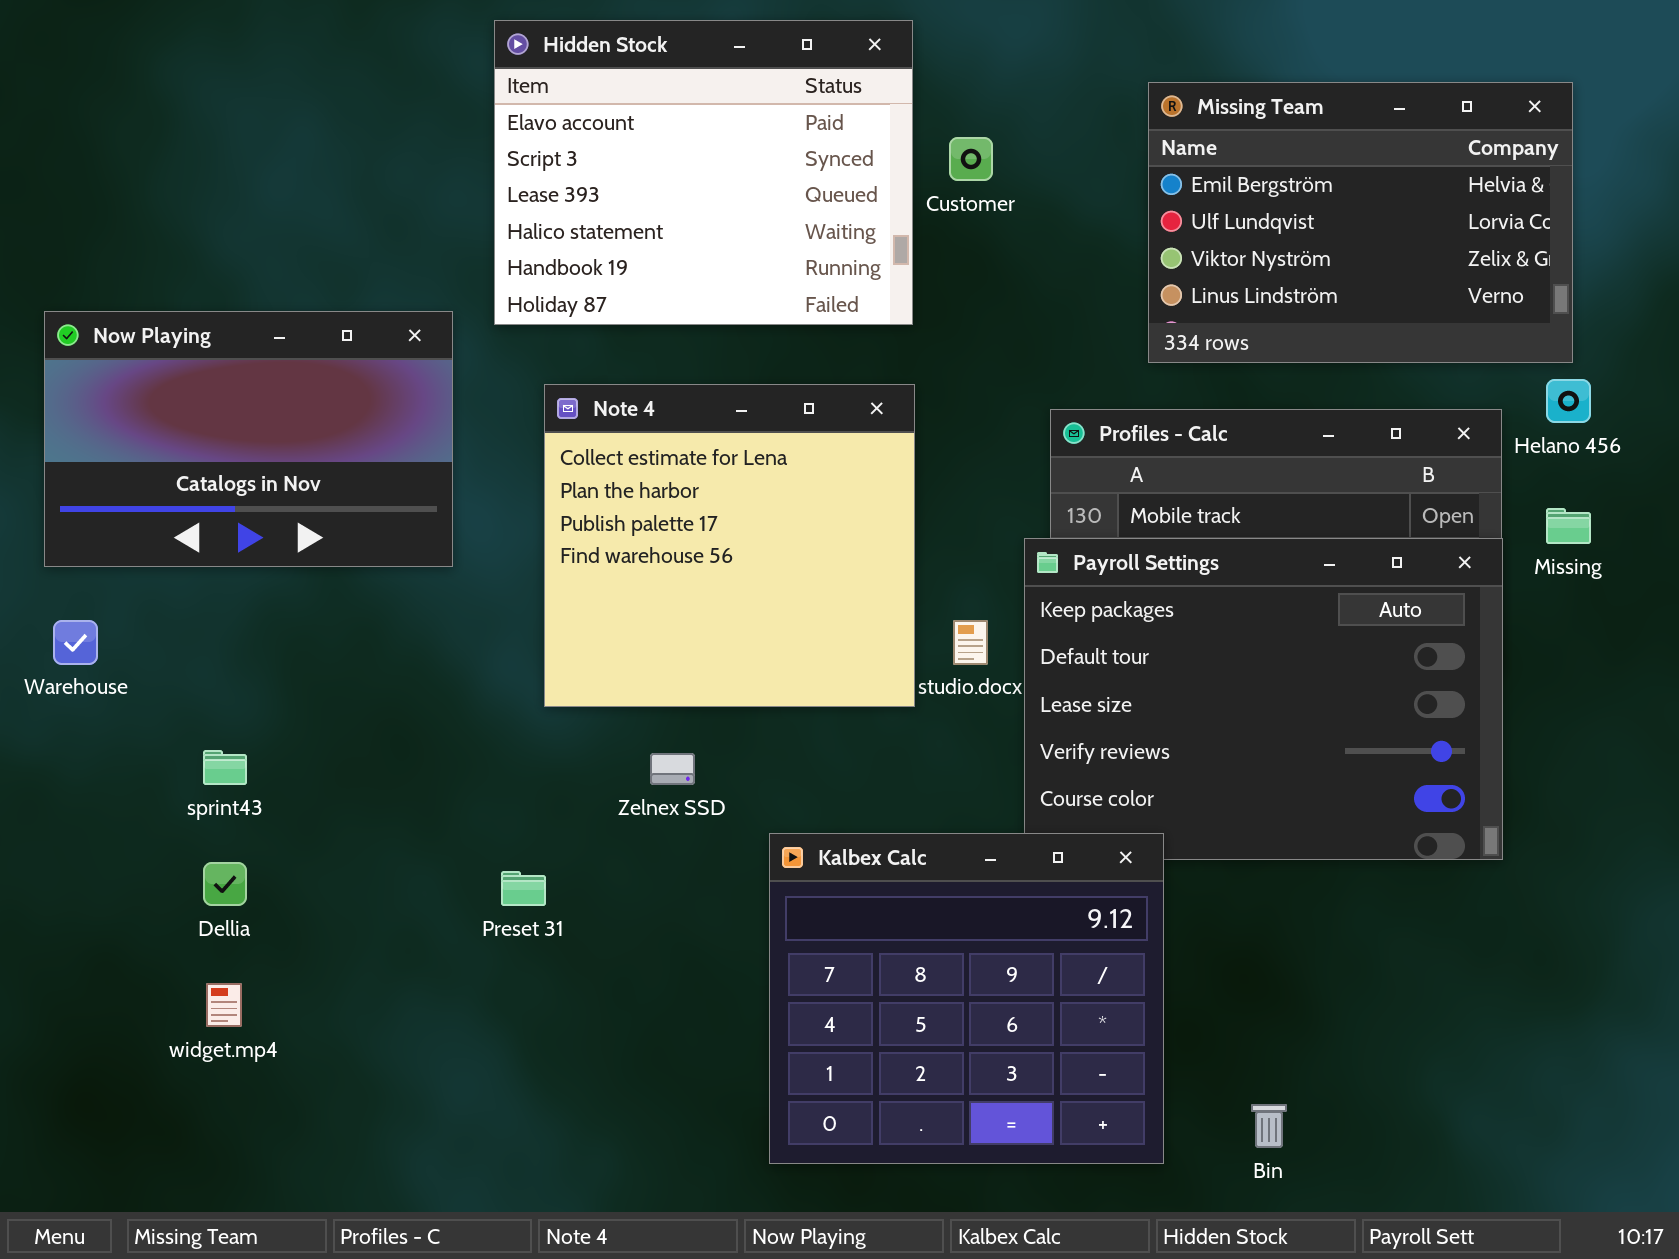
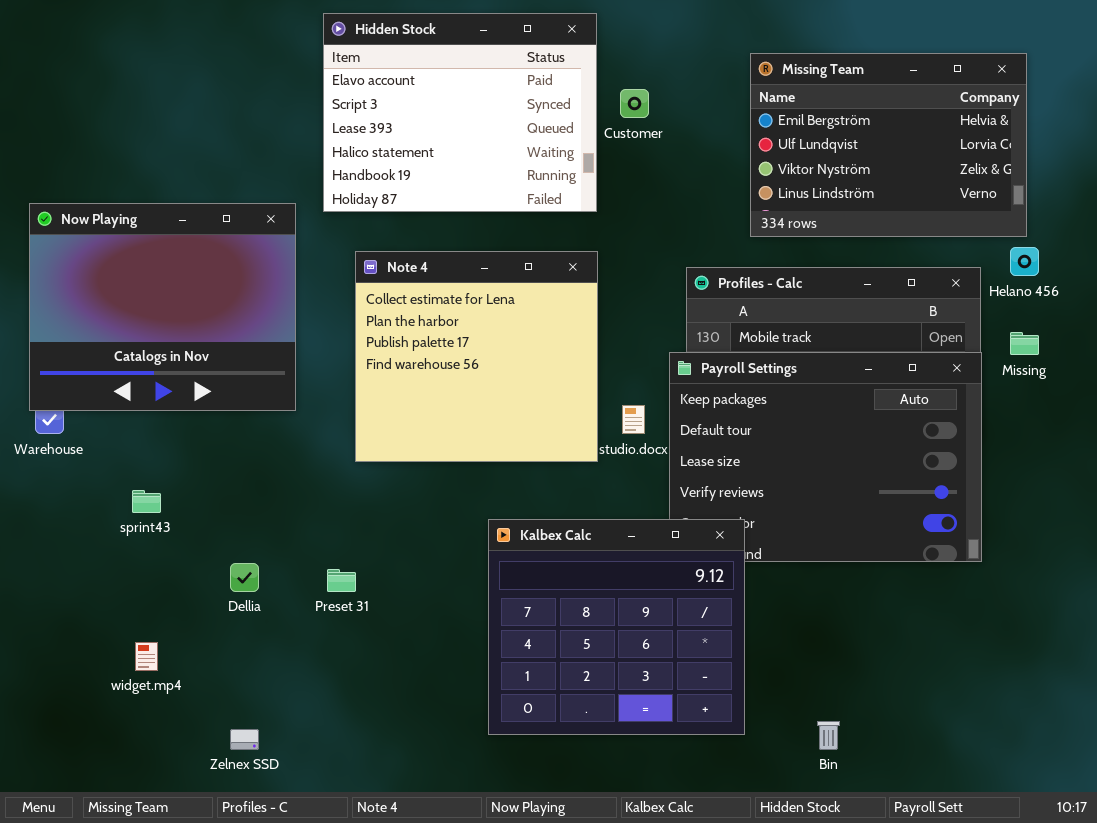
Now Playing: [44,311,453,567] -> [29,203,296,411], resized
Zelnex SSD: [650,753,695,785] -> [230,729,259,750], moved
Kalbex Calc: [769,833,1164,1164] -> [488,519,745,735], moved
Dellia: [203,862,247,906] -> [230,563,259,592], moved

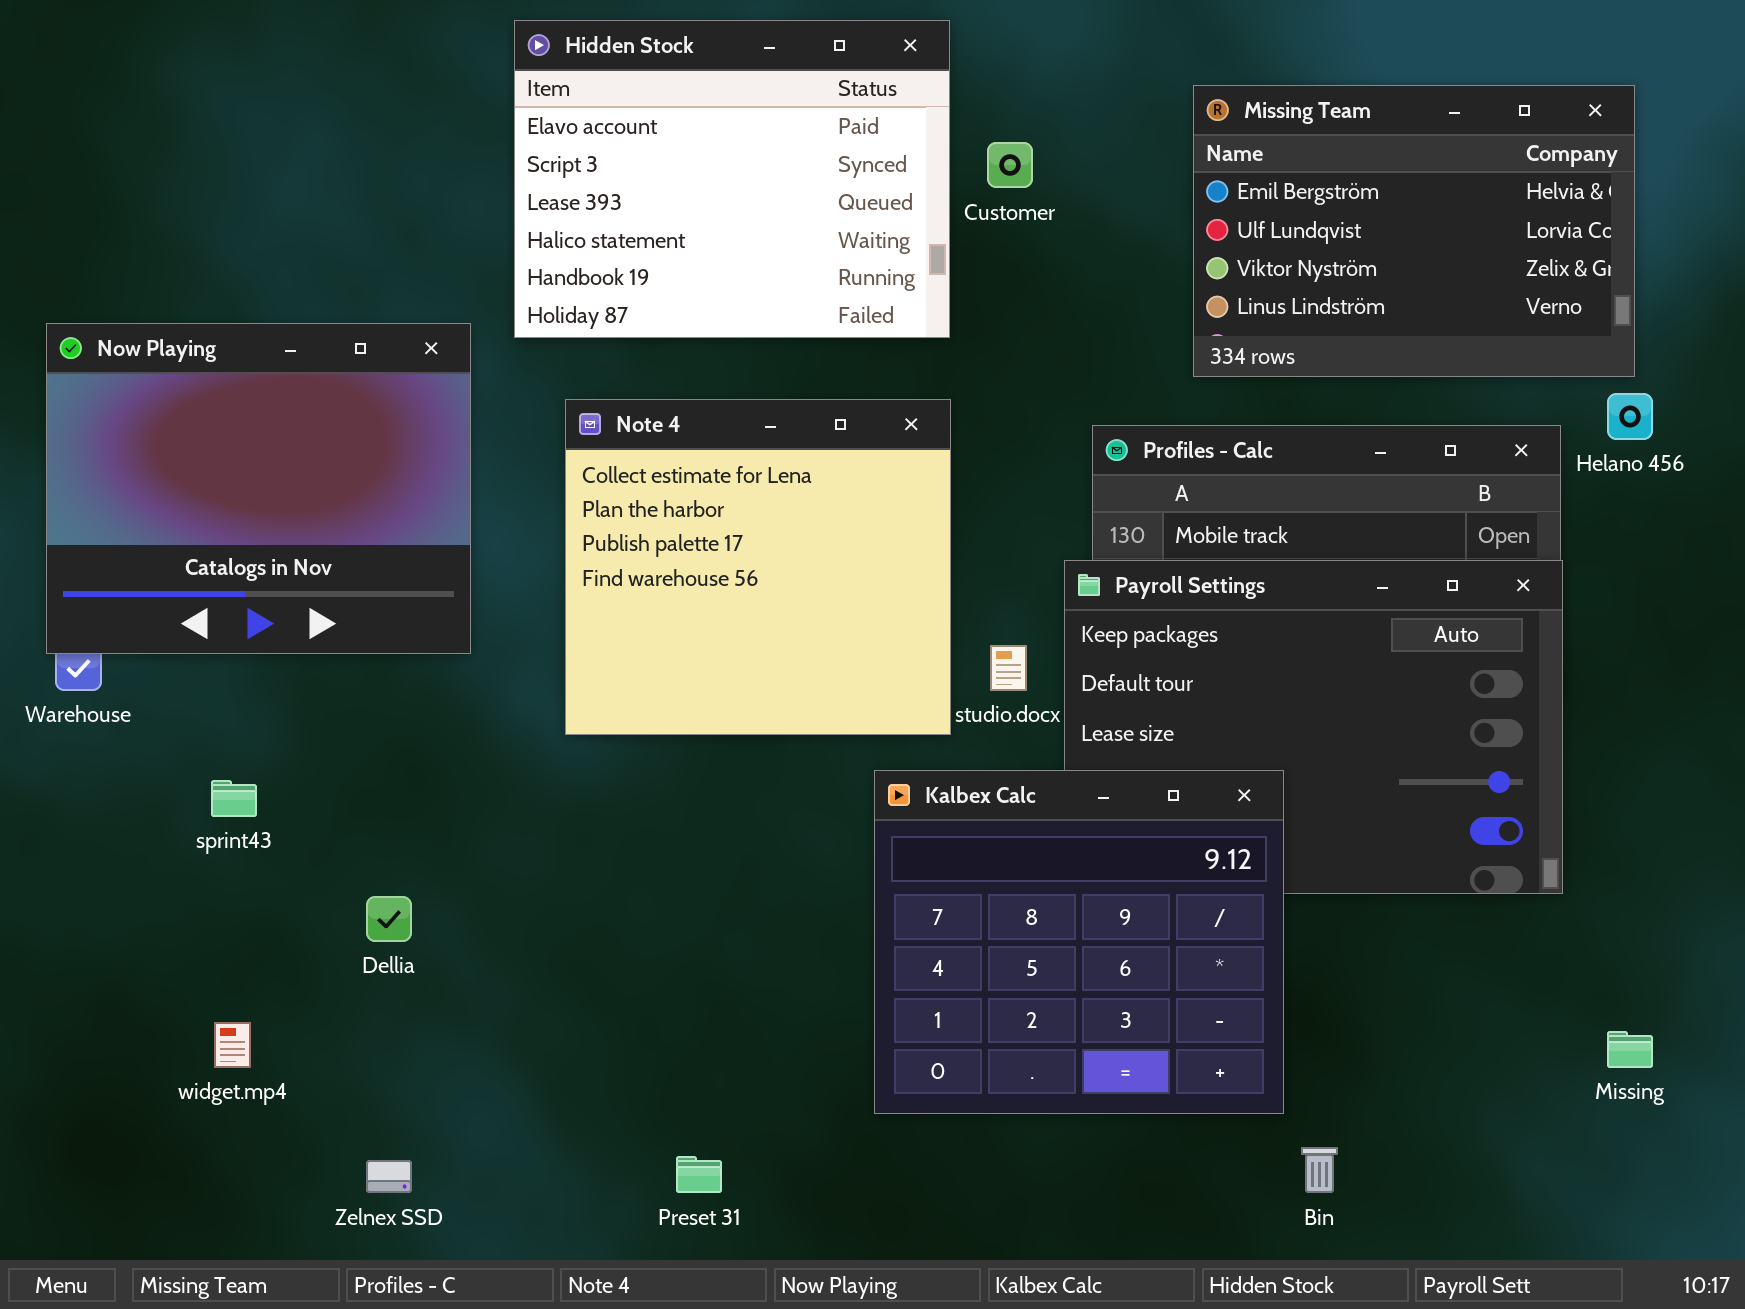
Missing: [1010,332,1039,355] -> [1607,1031,1653,1068], moved
Kalbex Calc: [488,519,745,735] -> [874,770,1284,1114], moved
Preset 31: [327,569,356,592] -> [676,1156,722,1193], moved

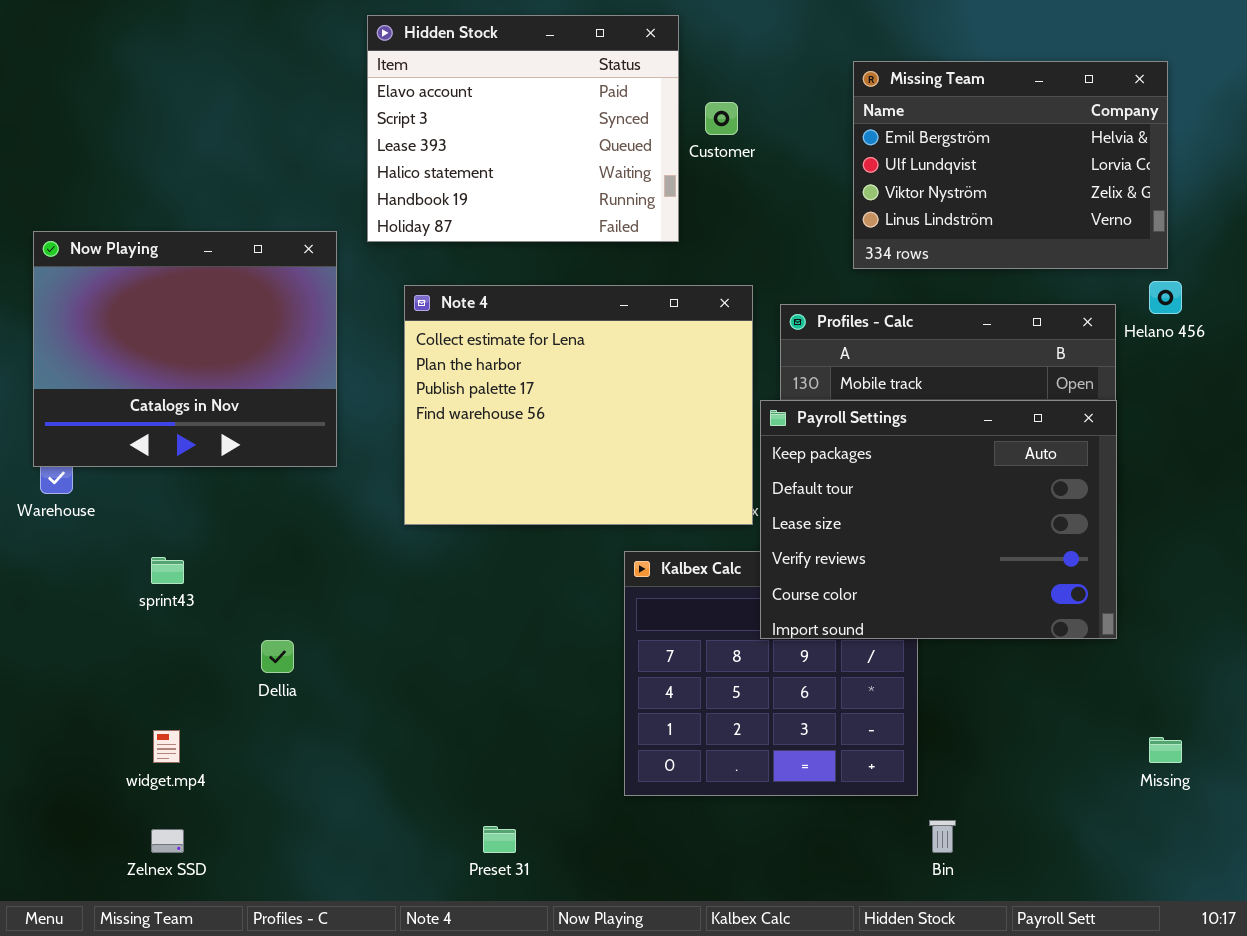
Note 4: [565,399,951,735] -> [404,285,753,525], resized
Payroll Settings: [1064,560,1563,894] -> [760,400,1117,639], raised
Zelnex SSD: [366,1160,412,1193] -> [151,829,184,853], moved

